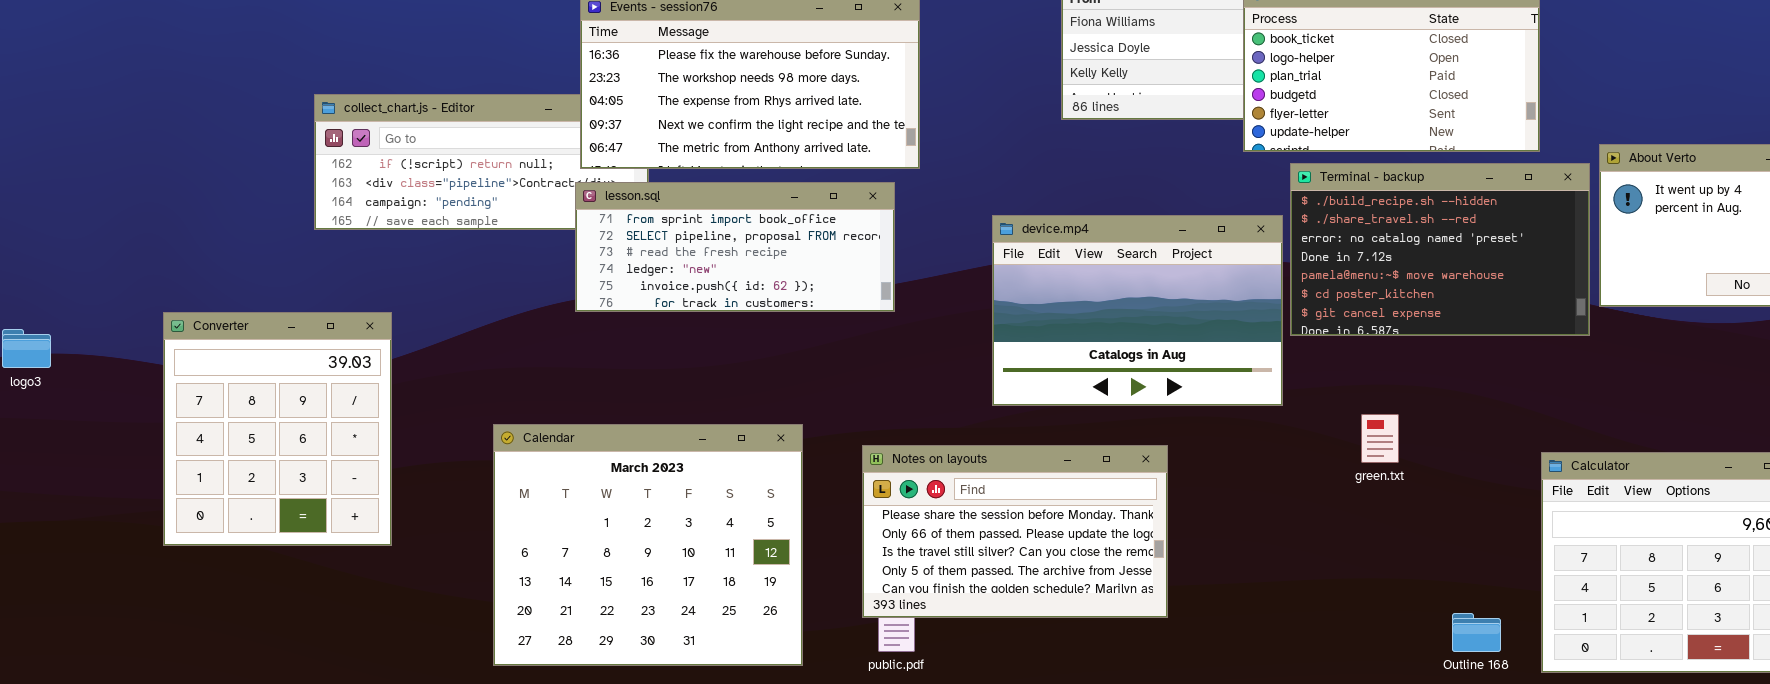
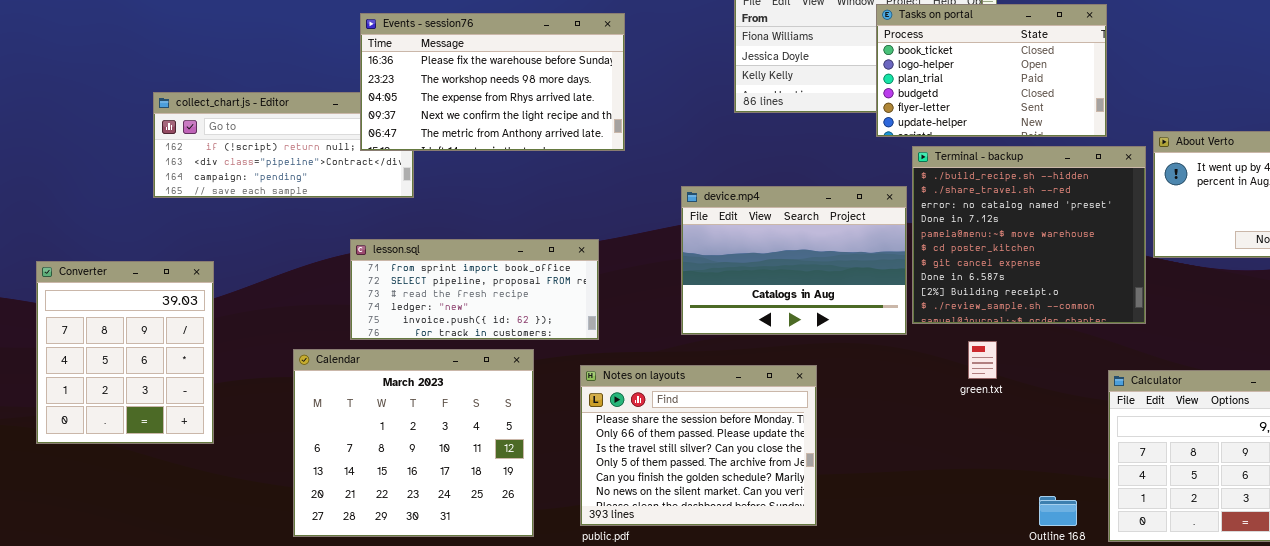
Terminal - backup: [1290,163,1590,336] -> [912,146,1146,324], resized
lesson.sql: [575,182,895,312] -> [350,239,599,340], moved
Notes on layouts: [862,445,1168,618] -> [580,365,817,526], resized

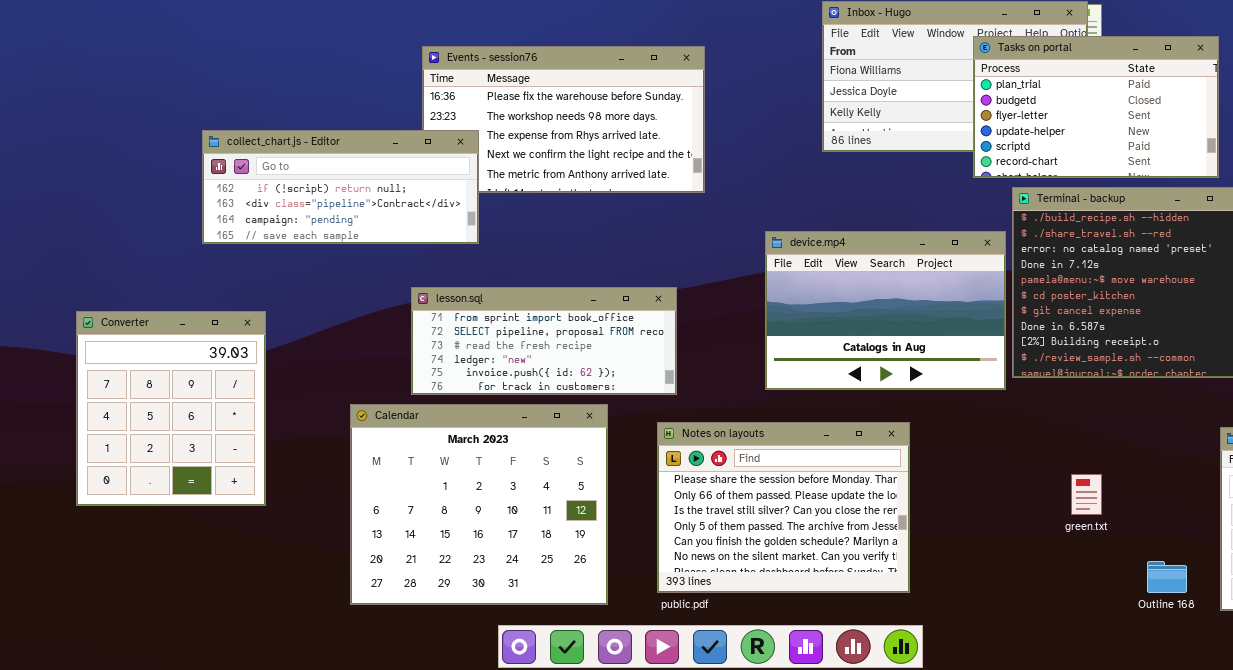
Tasks on portal: [876,4,1107,137] -> [973,36,1219,178], scrolled down 2 rows
collect_chart.js - Editor: [153,92,414,198] -> [202,130,479,244], raised
green.txt: [968,341,997,379] -> [1071,474,1102,515], moved

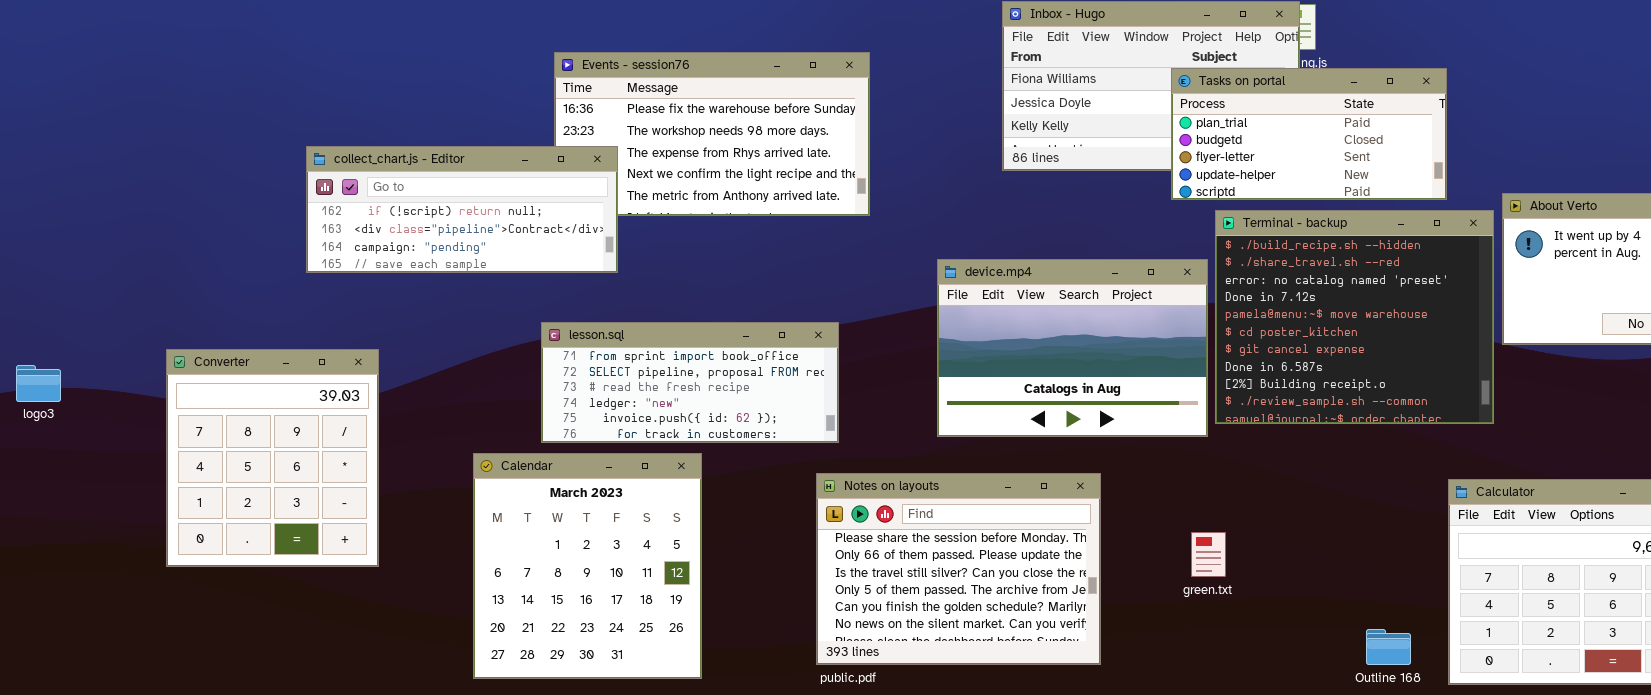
Tasks on portal: [973,36,1219,178] -> [1171,68,1447,200], resized
Calendar: [350,404,608,605] -> [473,453,702,679], resized
green.txt: [1071,474,1102,515] -> [1191,532,1226,577], moved

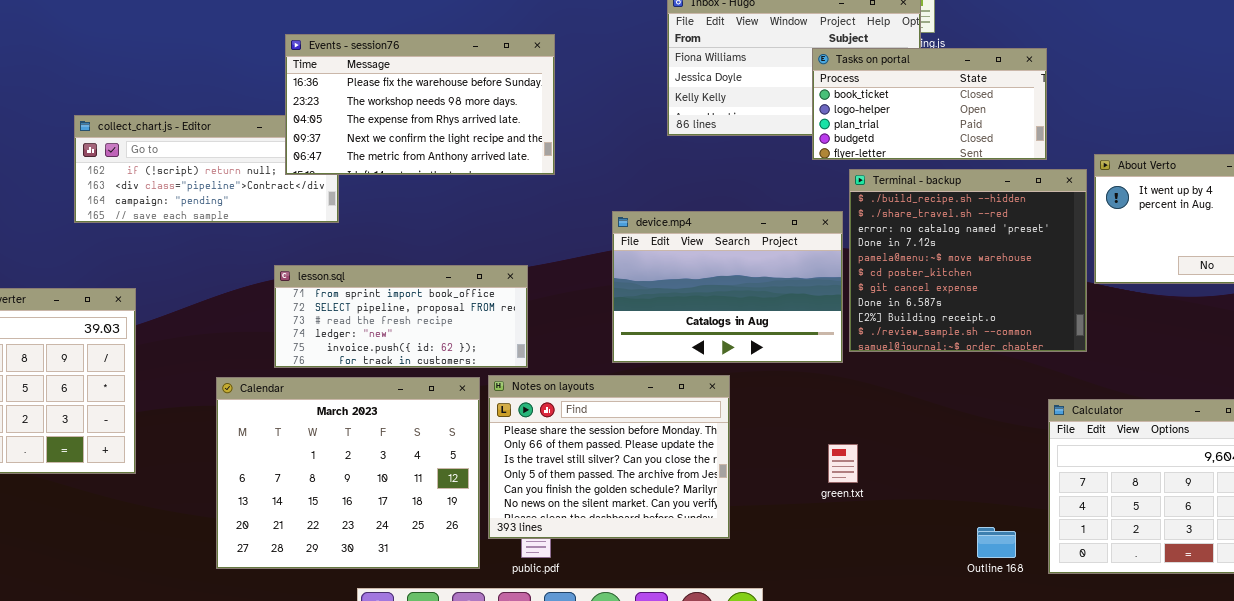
Events - session76: [554,52,870,216] -> [285,34,555,175], raised
Tasks on portal: [1171,68,1447,200] -> [812,48,1047,160], scrolled up 2 rows
Calendar: [473,453,702,679] -> [216,377,480,569], resized
Notes on layouts: [816,473,1101,665] -> [488,375,730,539], moved

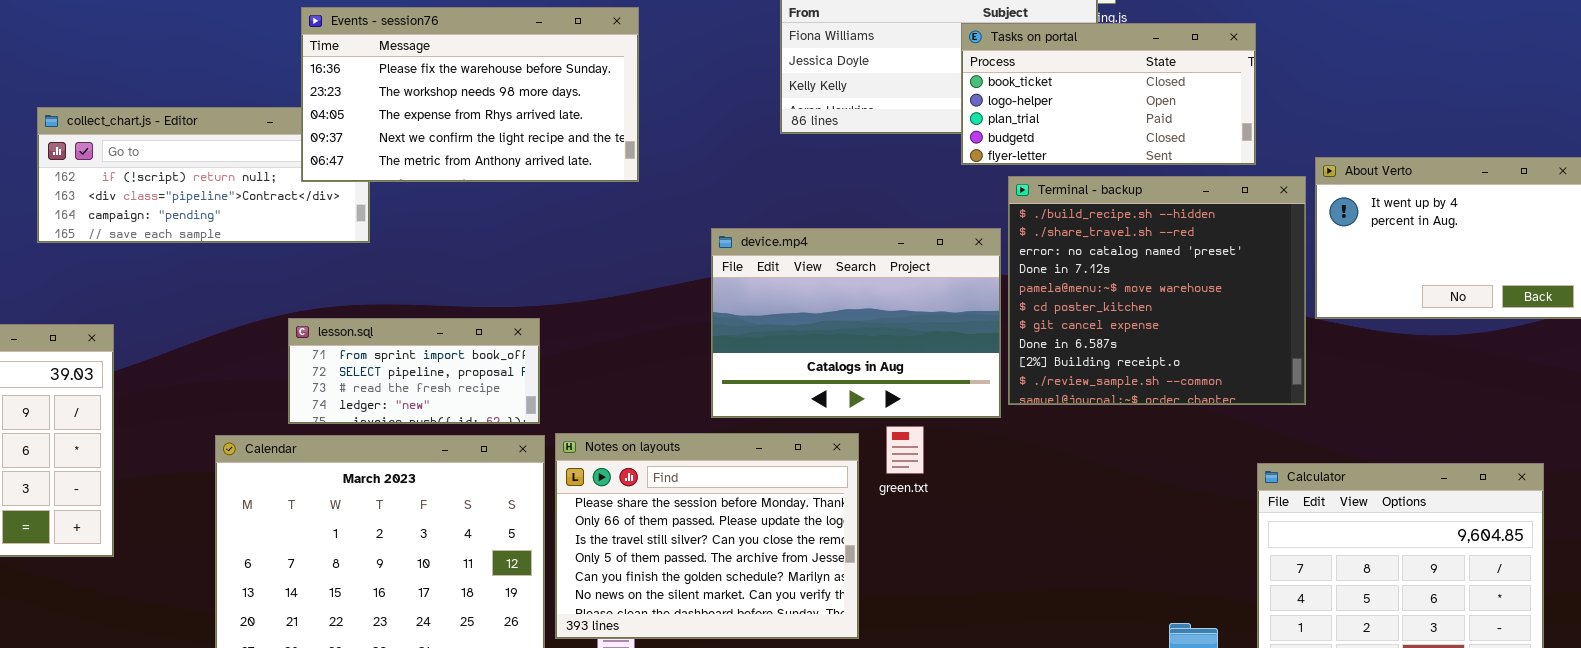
lesson.sql: [274,265,528,368] -> [288,318,540,424], resized
green.txt: [828,444,858,483] -> [886,426,924,474], moved

